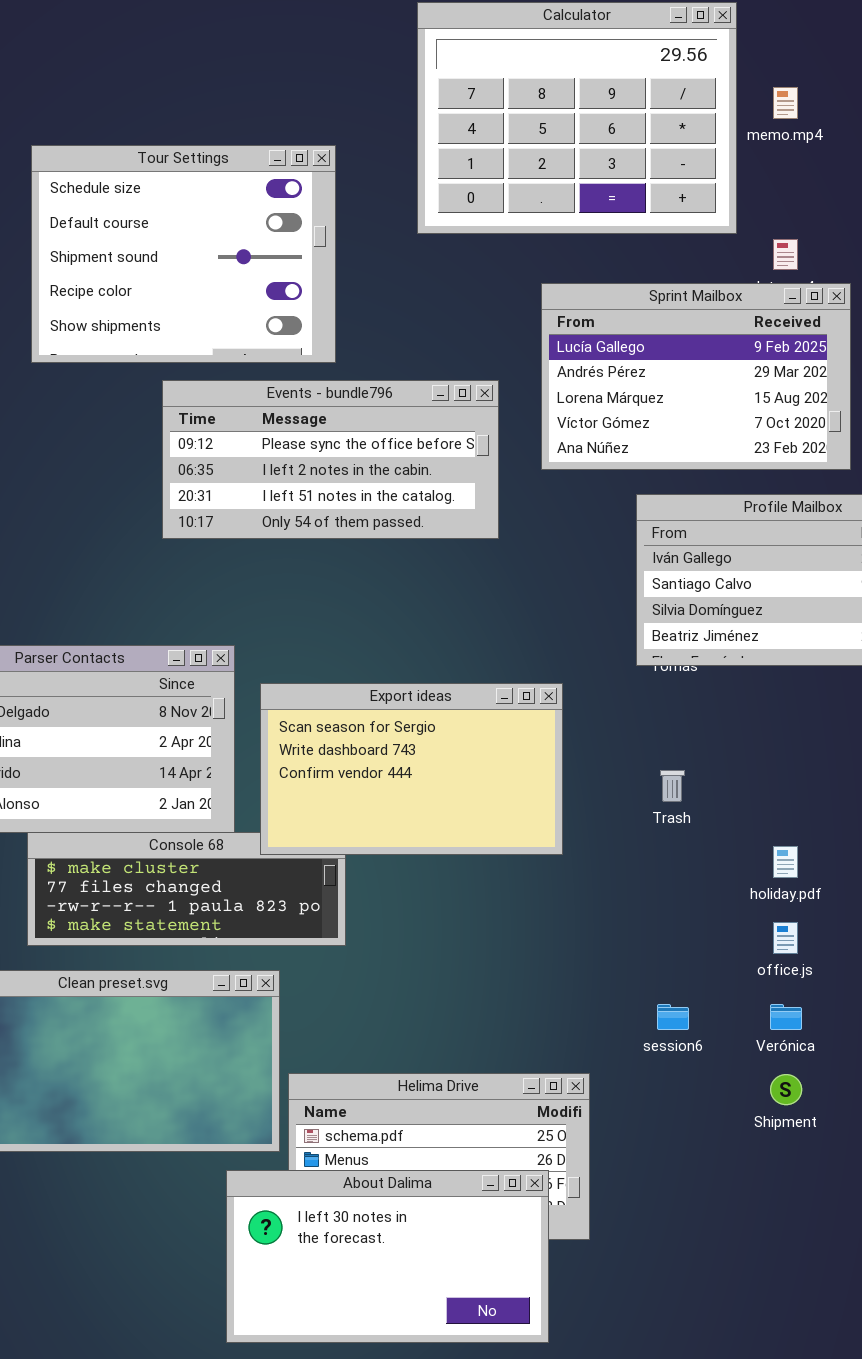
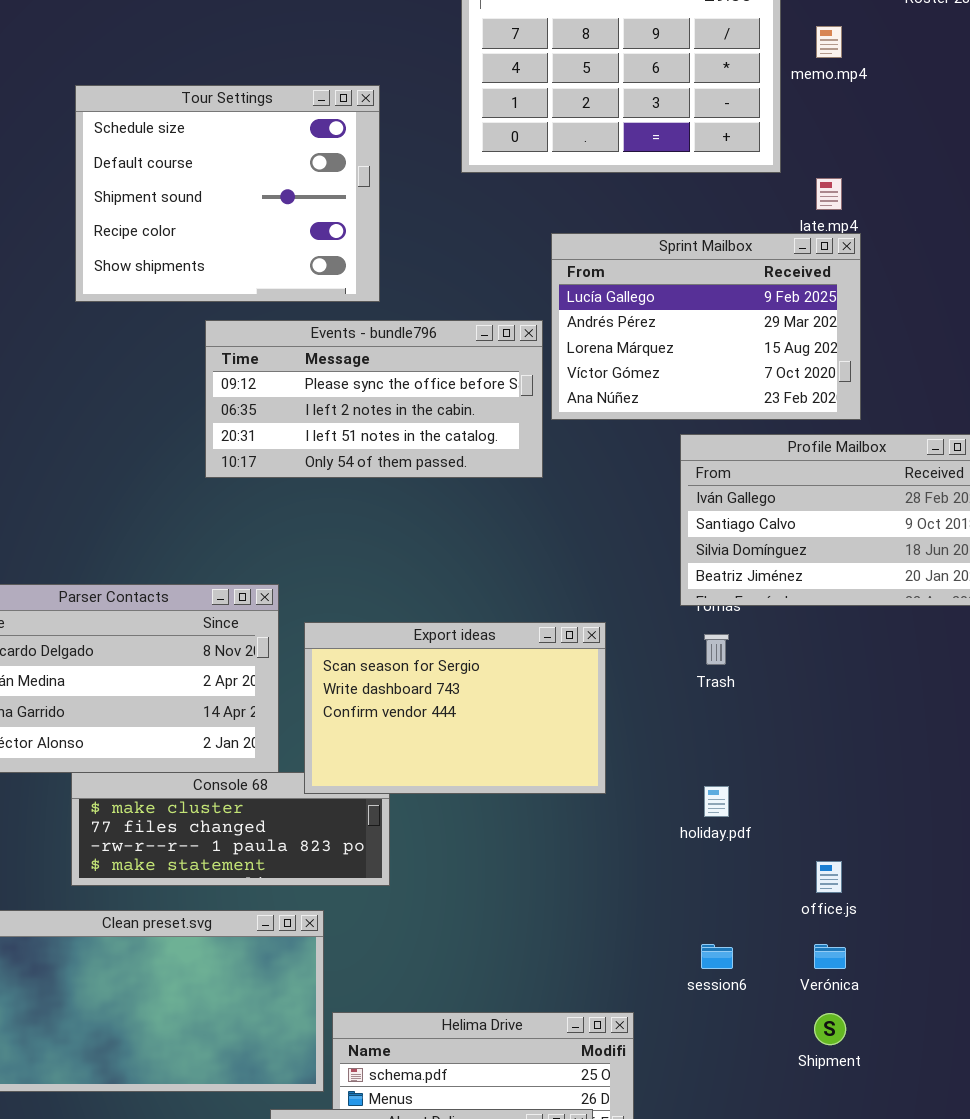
Sprint Mailbox: [541,283,851,470] -> [551,233,861,420], moved
Trash: [660,770,685,802] -> [704,634,729,665], moved
holiday.pdf: [773,846,798,878] -> [704,786,729,817], moved

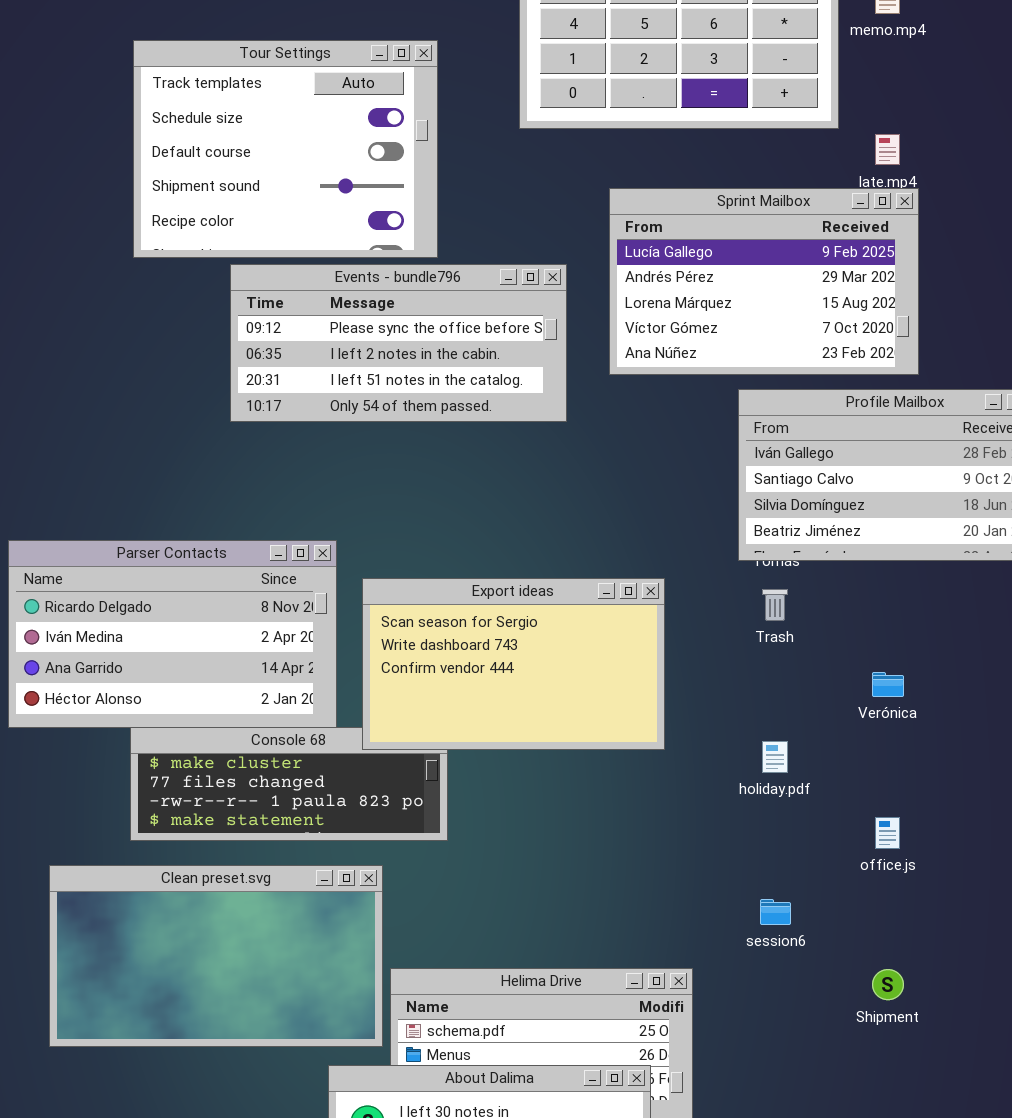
Tour Settings: [75,85,380,302] -> [133,40,438,258], scrolled up 1 row
Events - bundle796: [205,320,543,478] -> [230,264,567,422], moved
Verónica: [814,944,846,969] -> [872,672,904,697], moved

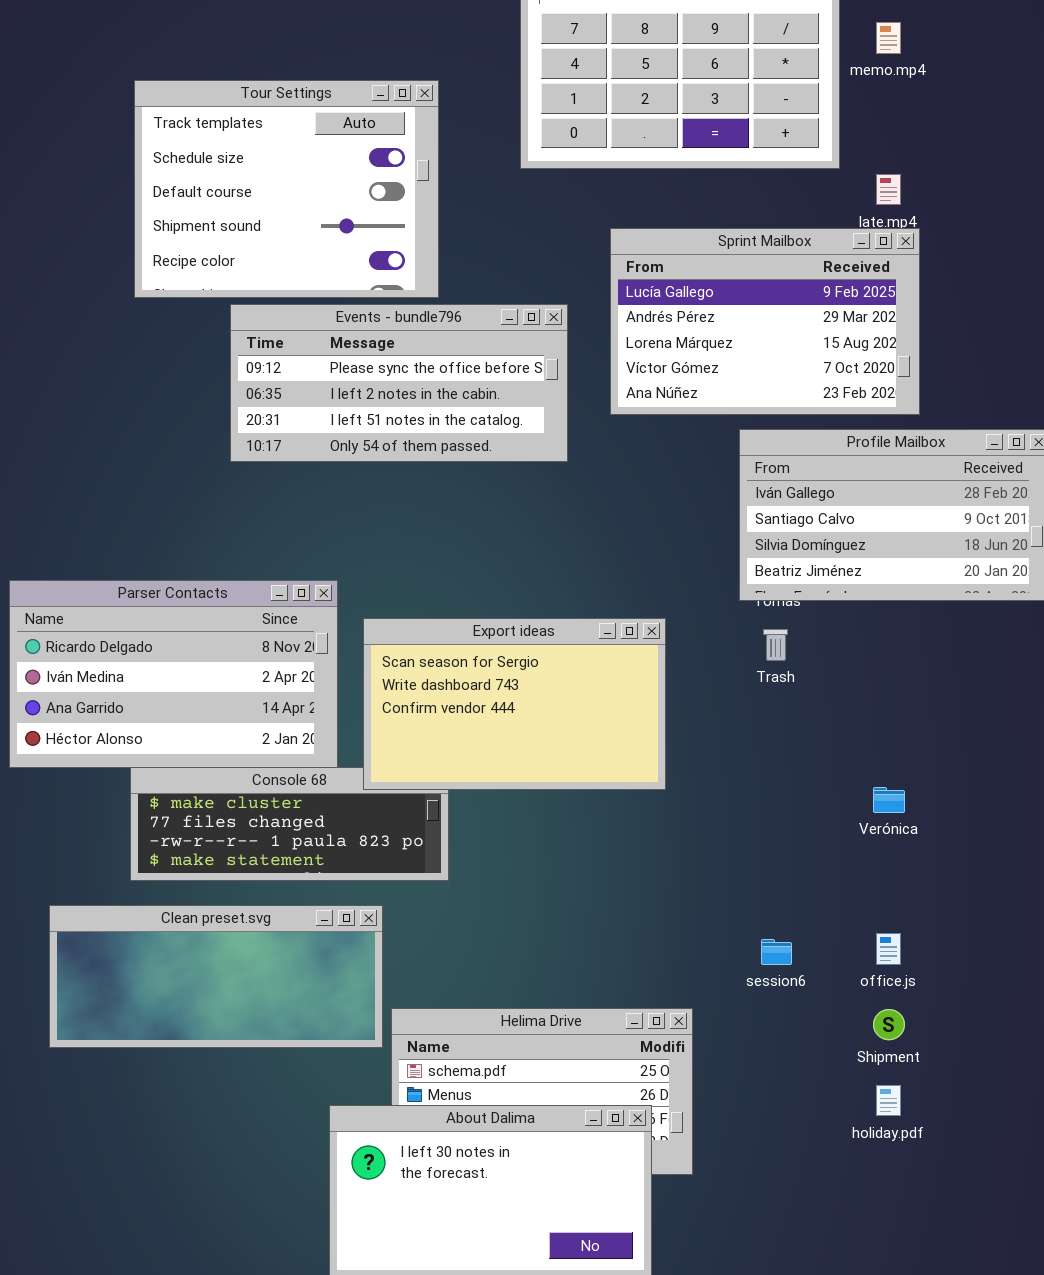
Verónica: [872,672,904,697] -> [873,787,905,813], moved
holiday.pdf: [762,741,788,773] -> [876,1085,901,1116], moved
office.js: [875,817,900,849] -> [876,933,901,965], moved
Clean preset.svg: [49,865,383,1047] -> [49,905,383,1048], resized

